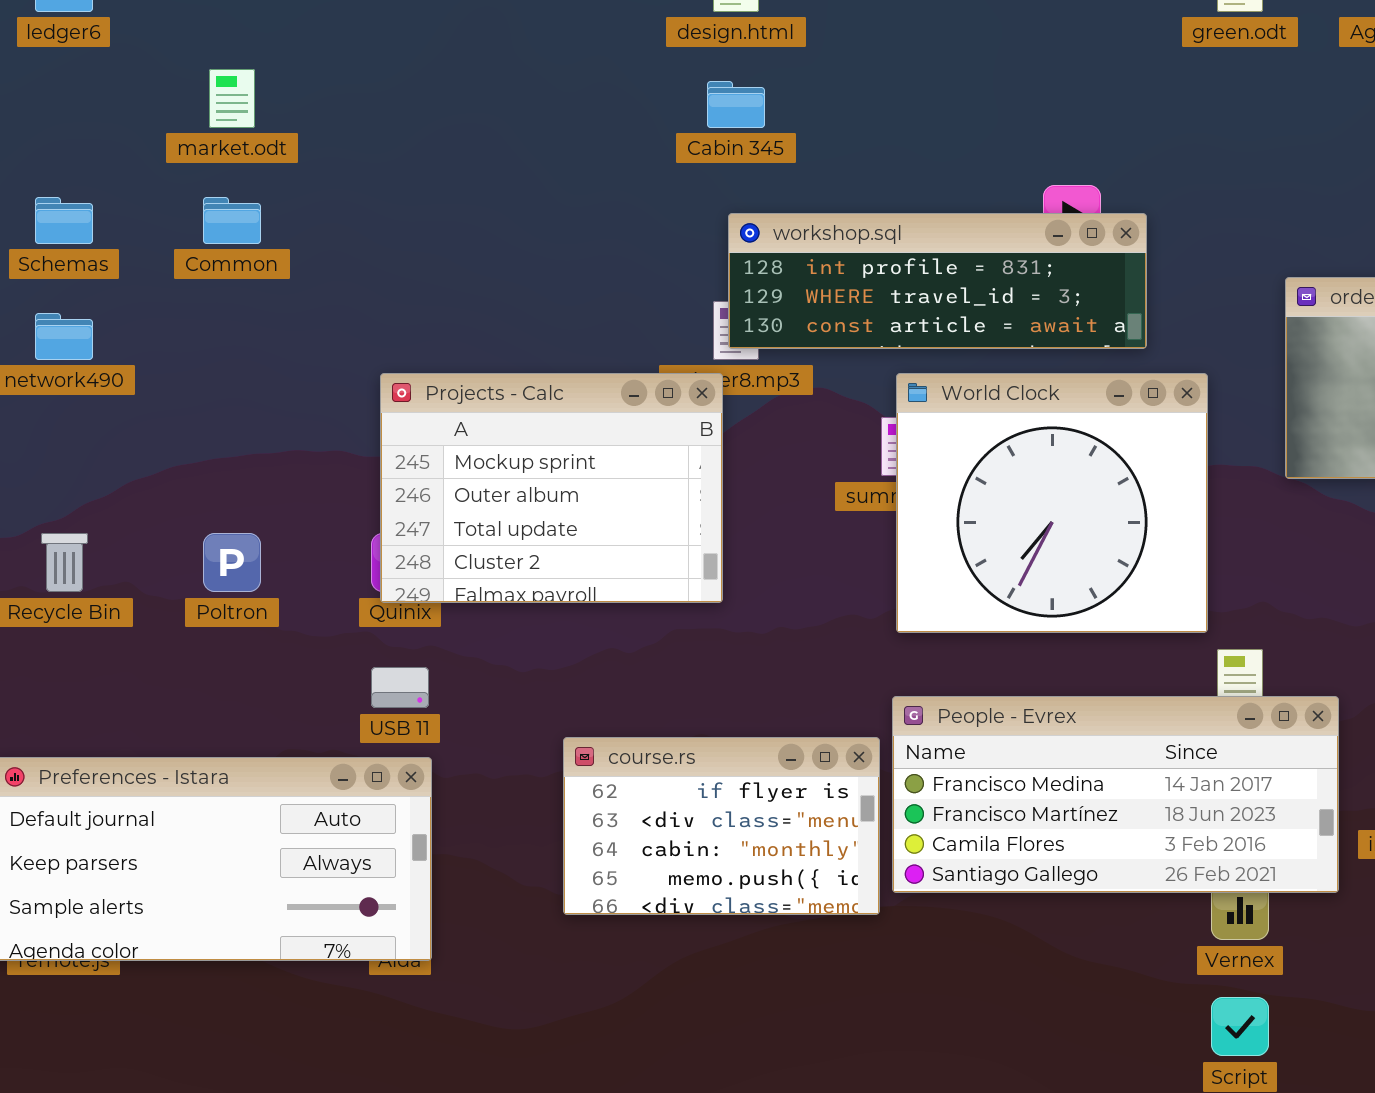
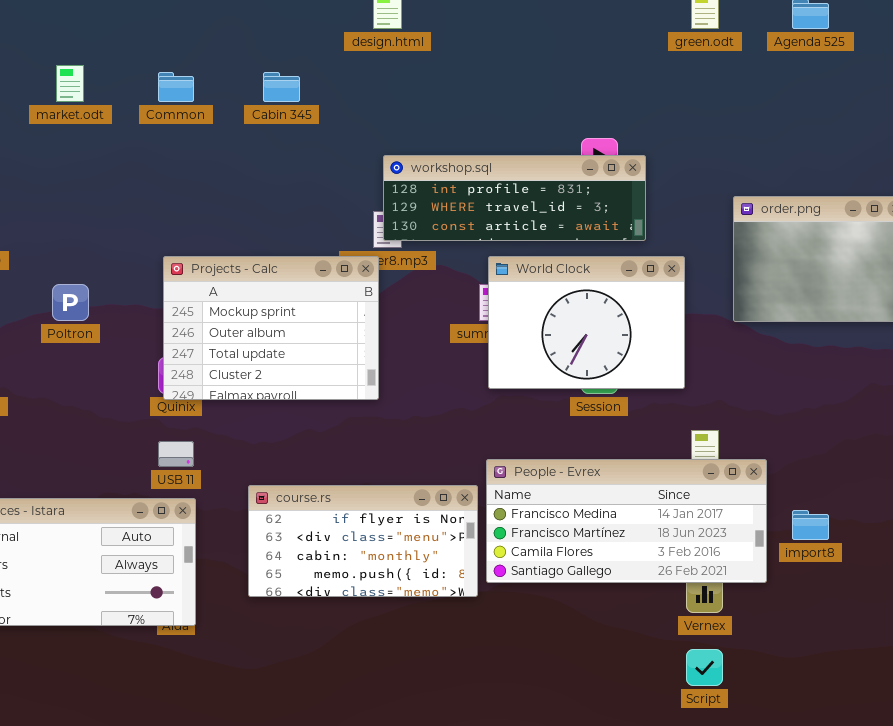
Cabin 345: [707,81,765,128] -> [263,72,300,102], moved
Common: [203,197,261,244] -> [158,72,194,102], moved
World Clock: [896,373,1208,633] -> [488,256,685,389], resized
Poltron: [203,533,261,592] -> [52,284,89,321], moved
course.rs: [563,737,880,915] -> [248,485,478,597], resized

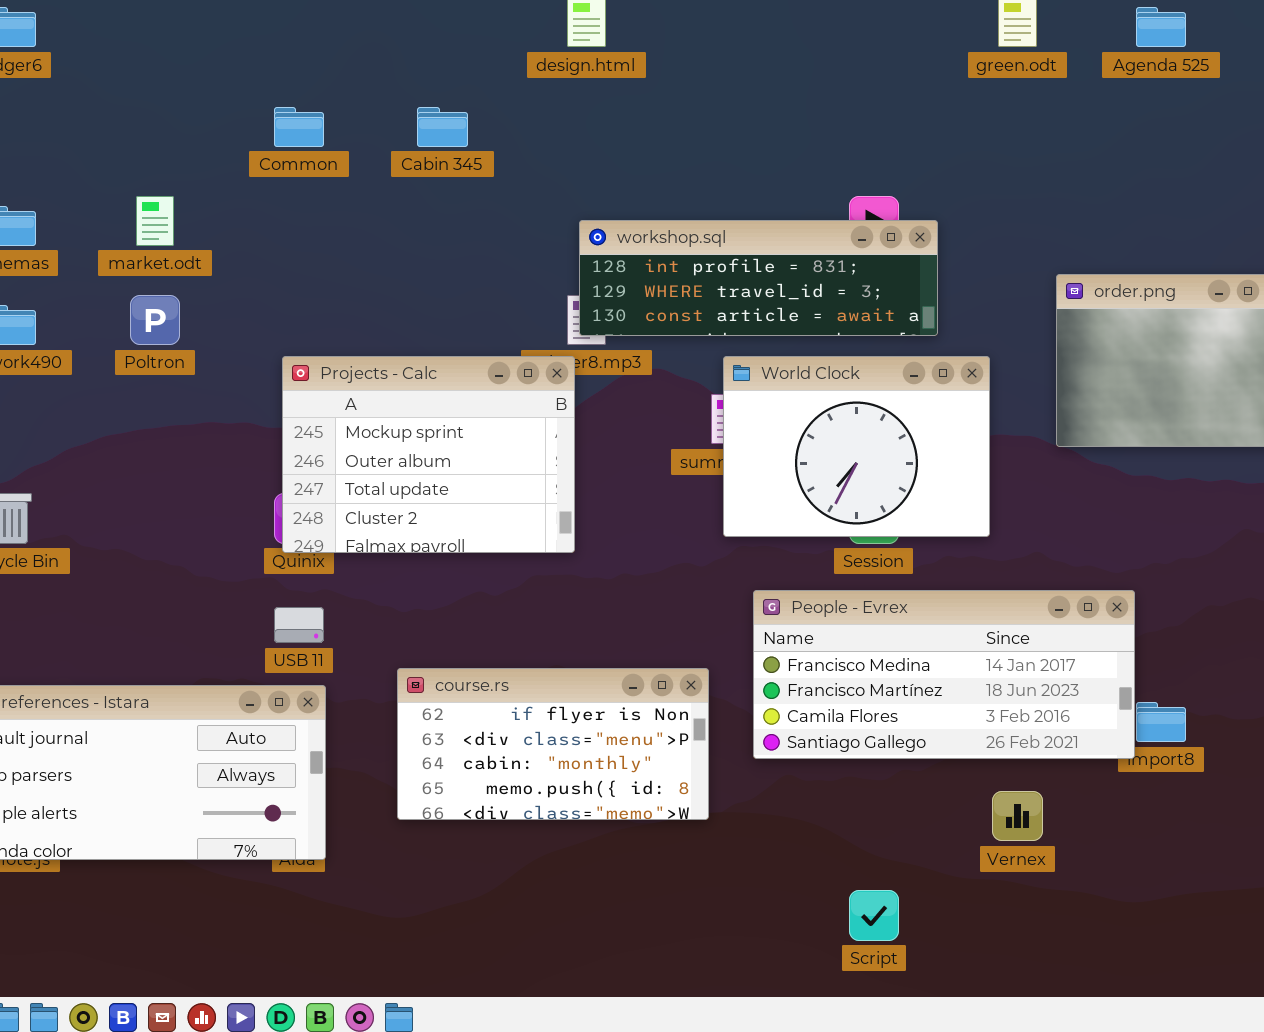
market.odt: [56,65,84,102] -> [136,196,174,246], moved
Poltron: [52,284,89,321] -> [130,295,180,345], moved
People - Evrex: [486,459,767,583] -> [753,590,1135,759], moved
Script: [686,649,723,686] -> [849,890,899,941], moved

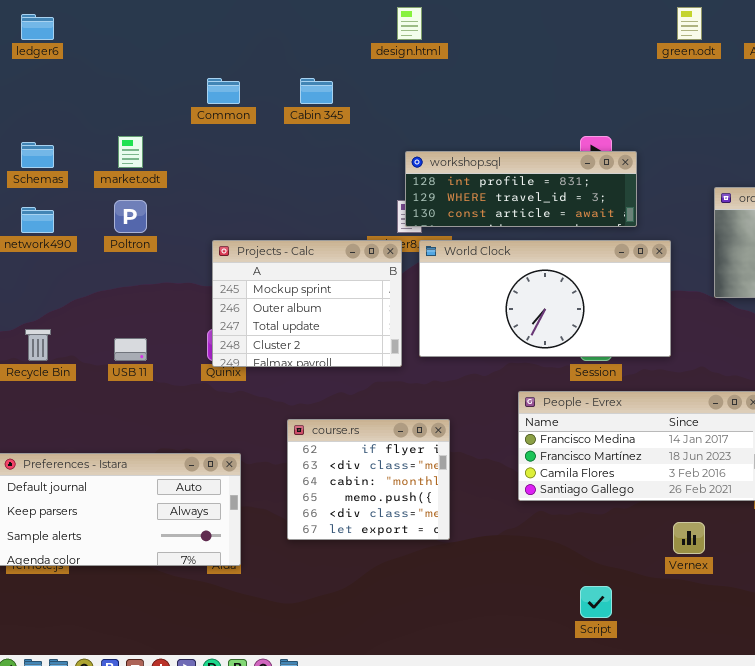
World Clock: [723,356,990,537] -> [419,240,671,357], resized
USB 11: [274,607,324,643] -> [114,338,147,361], moved
course.rs: [397,668,709,820] -> [287,419,450,540], resized

